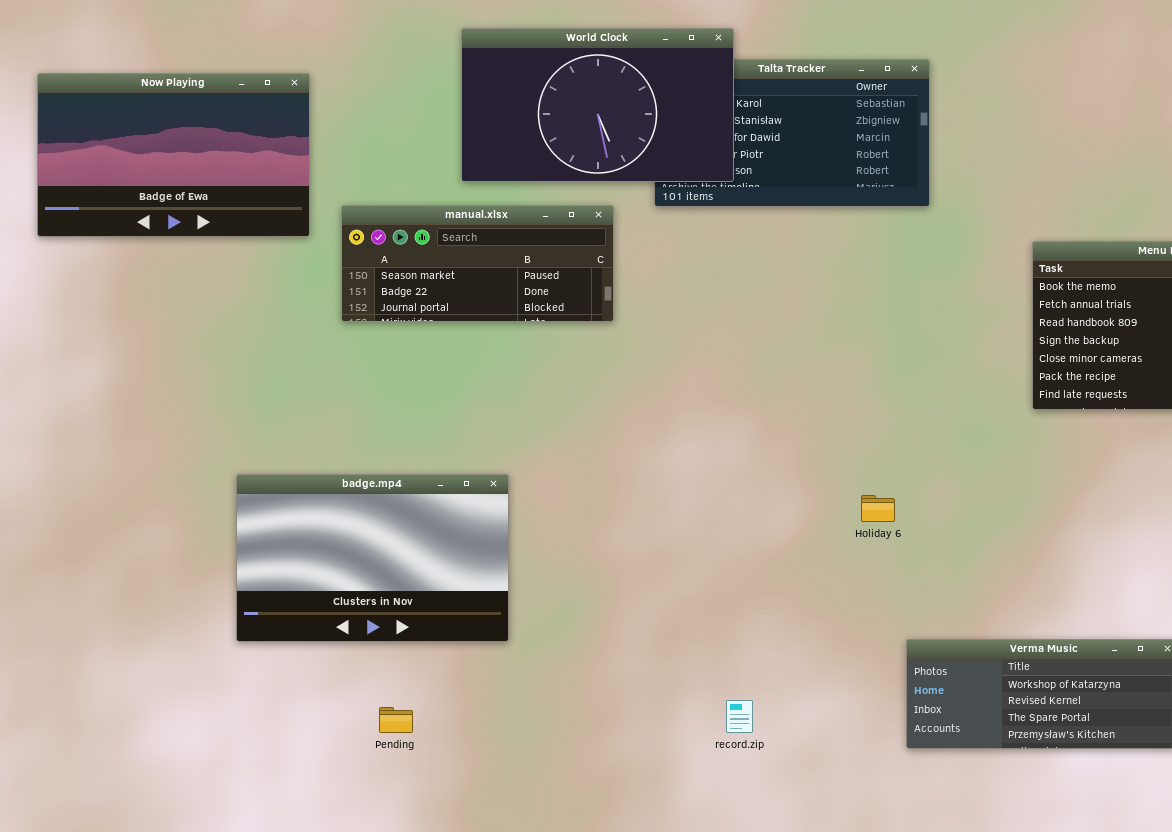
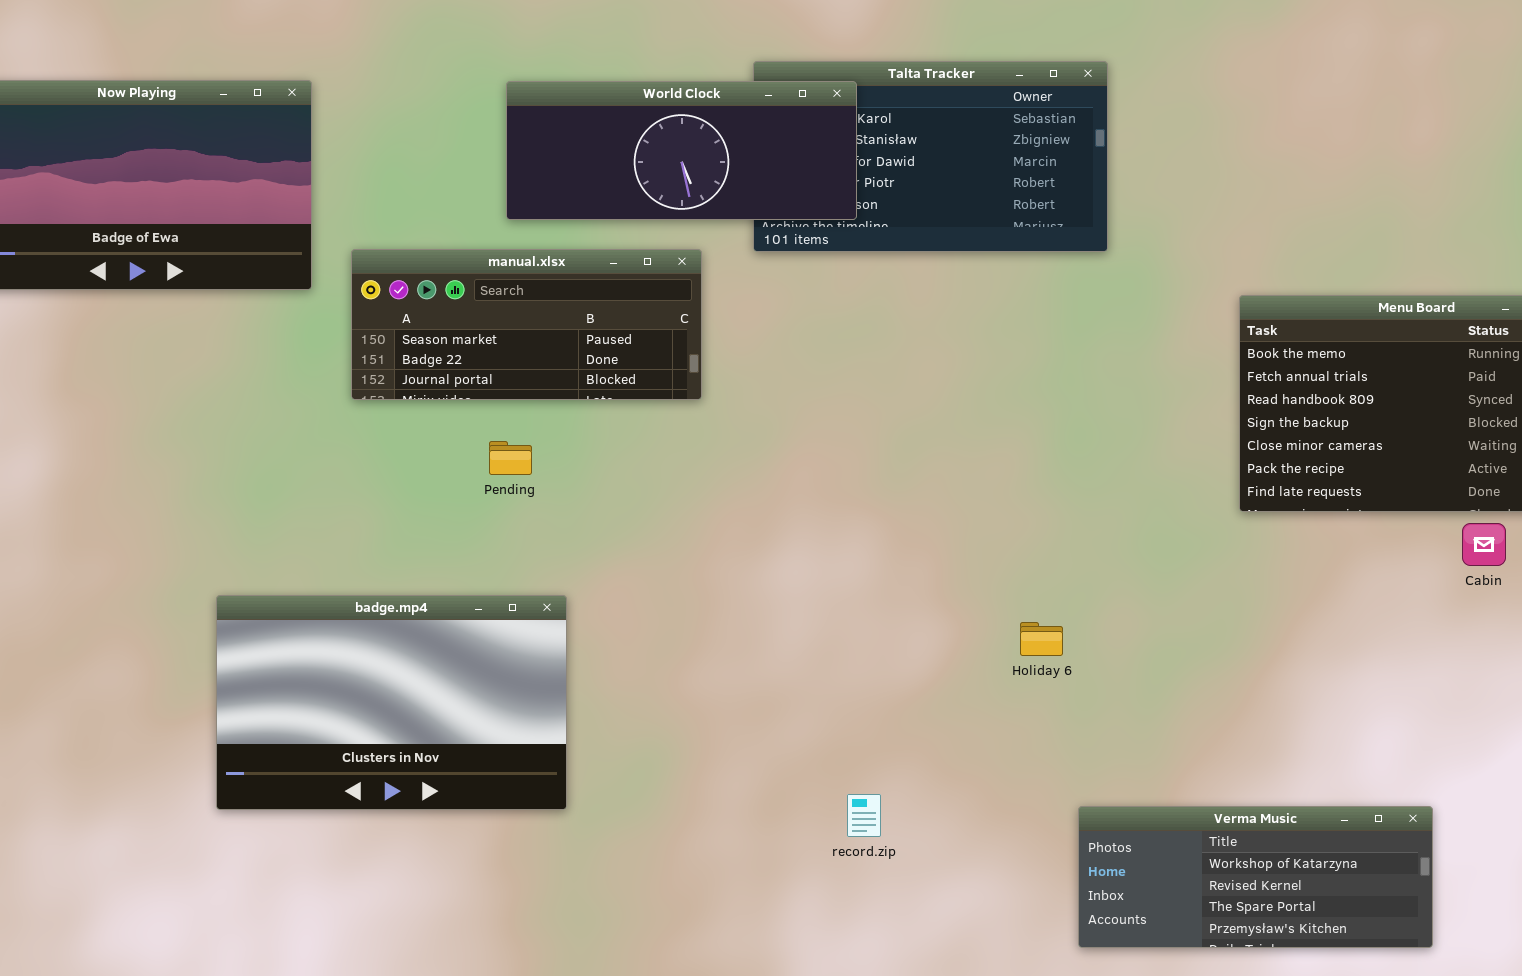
World Clock: [461,28,734,182] -> [506,81,857,220], resized
record.zip: [726,700,753,733] -> [847,794,881,837], moved
Pending: [379,707,413,733] -> [489,441,532,475], moved

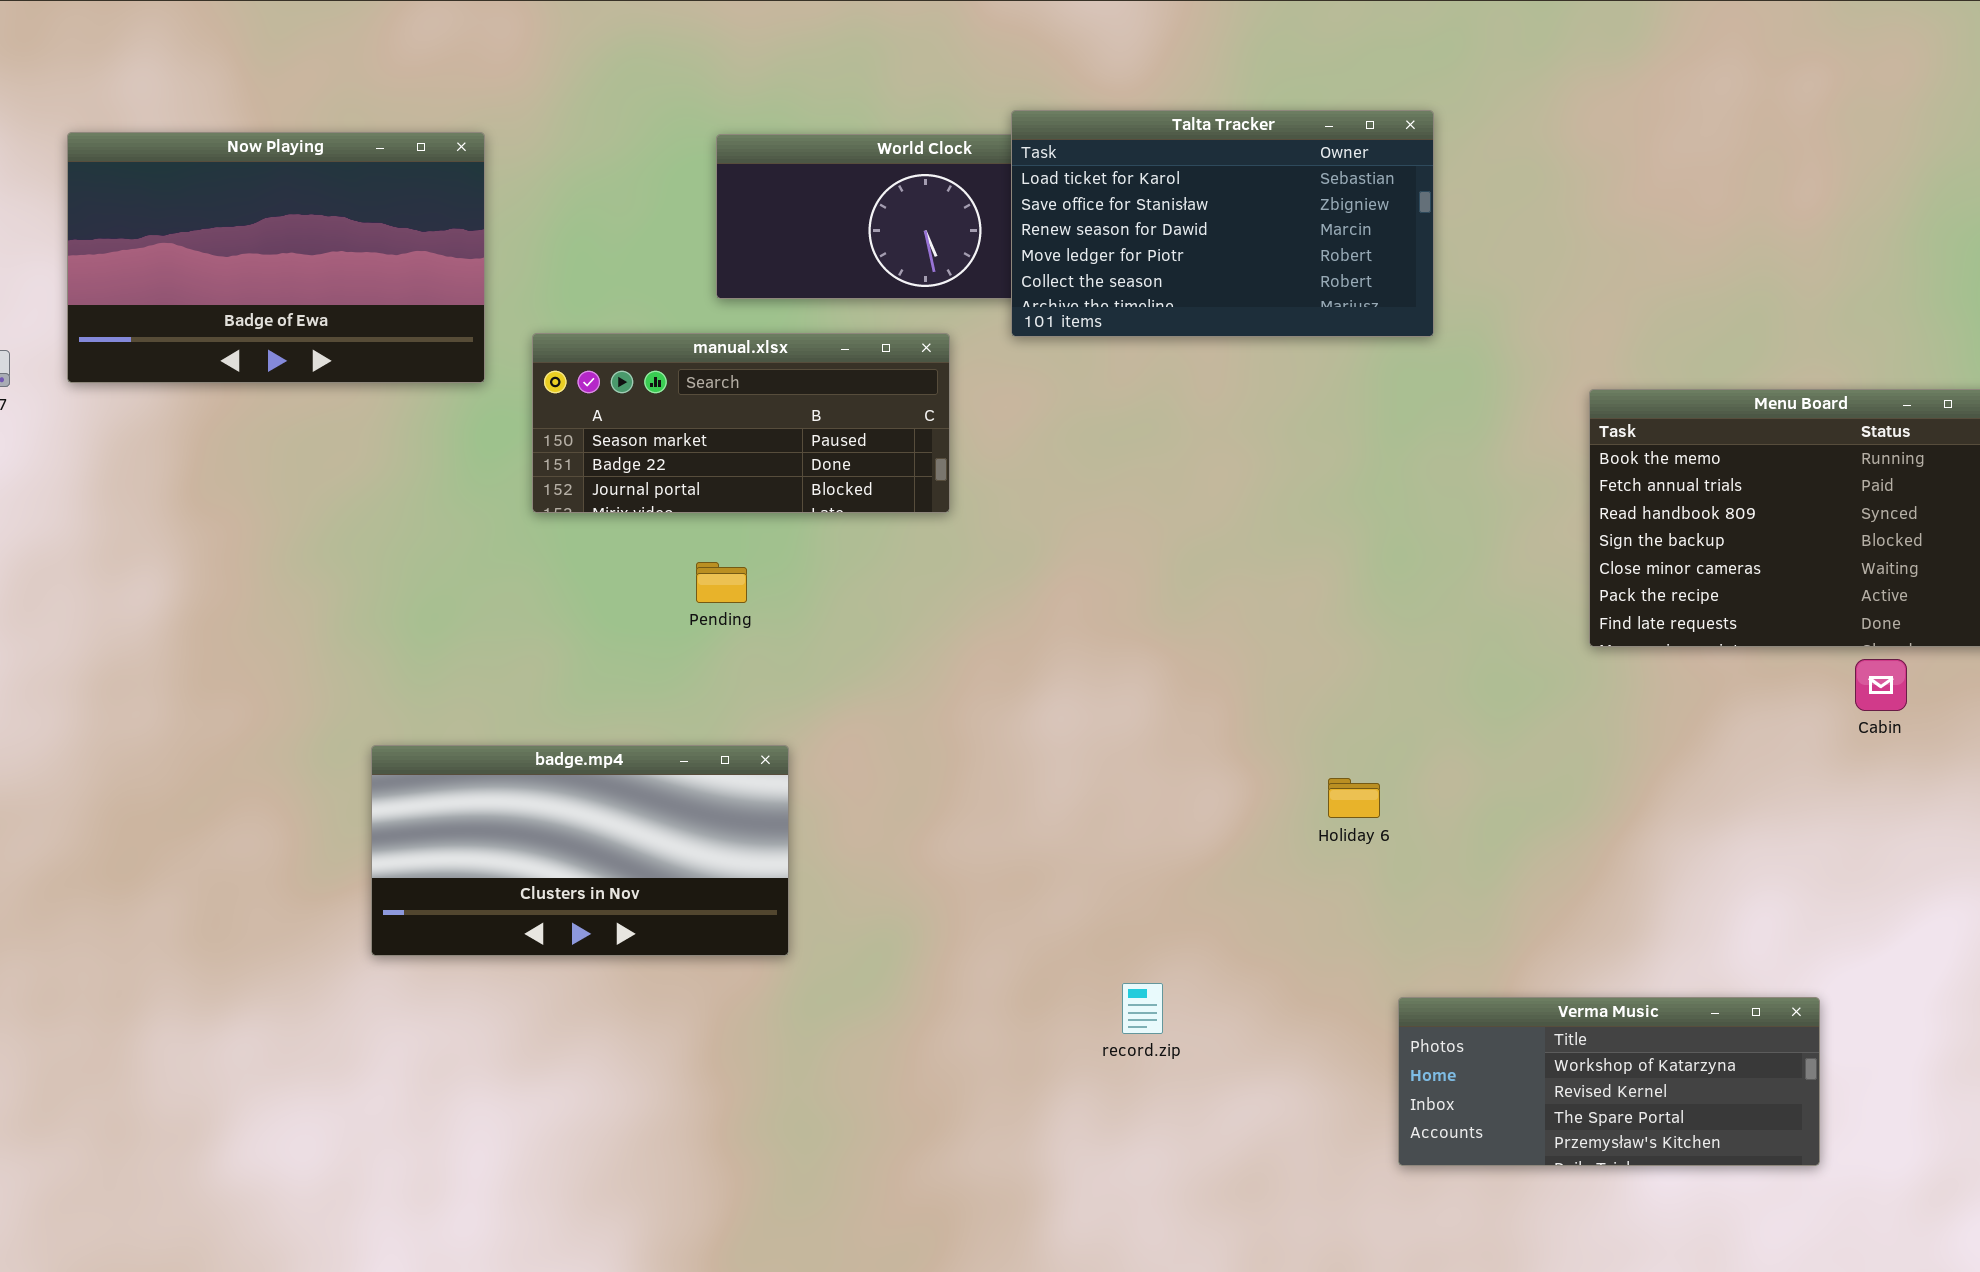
Talta Tracker: [753,61,1108,252] -> [1011,110,1434,337], raised
badge.mp4: [216,595,567,810] -> [371,745,789,956], resized

